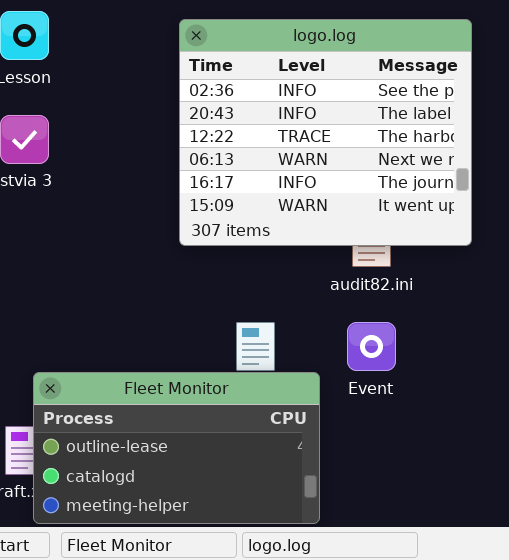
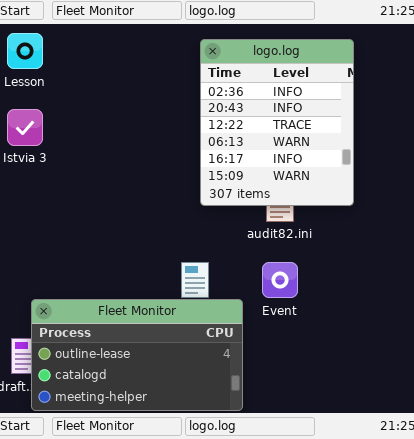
logo.log: [179,19,472,246] -> [200,39,354,206], resized

